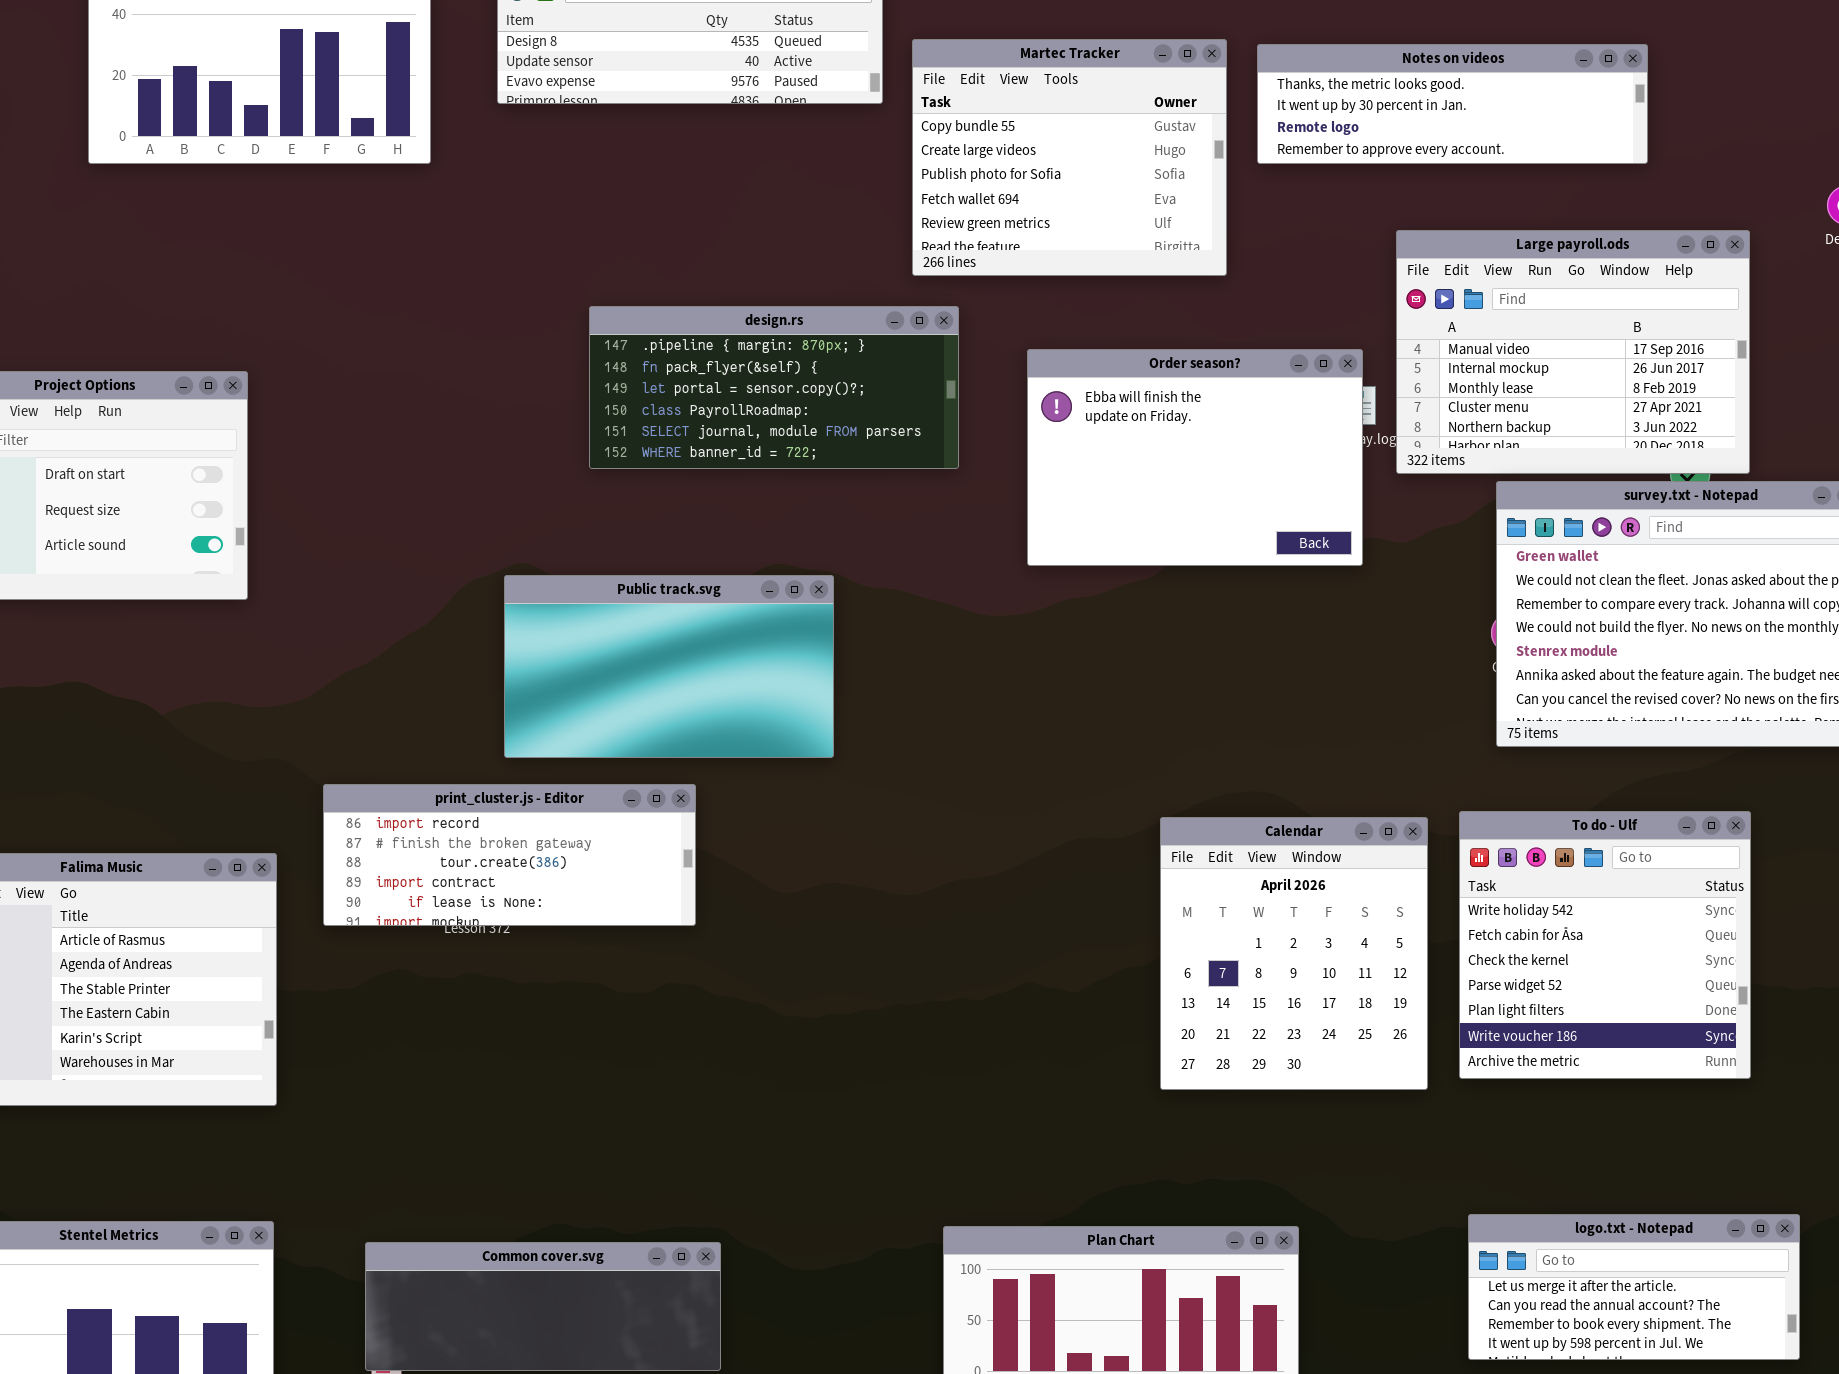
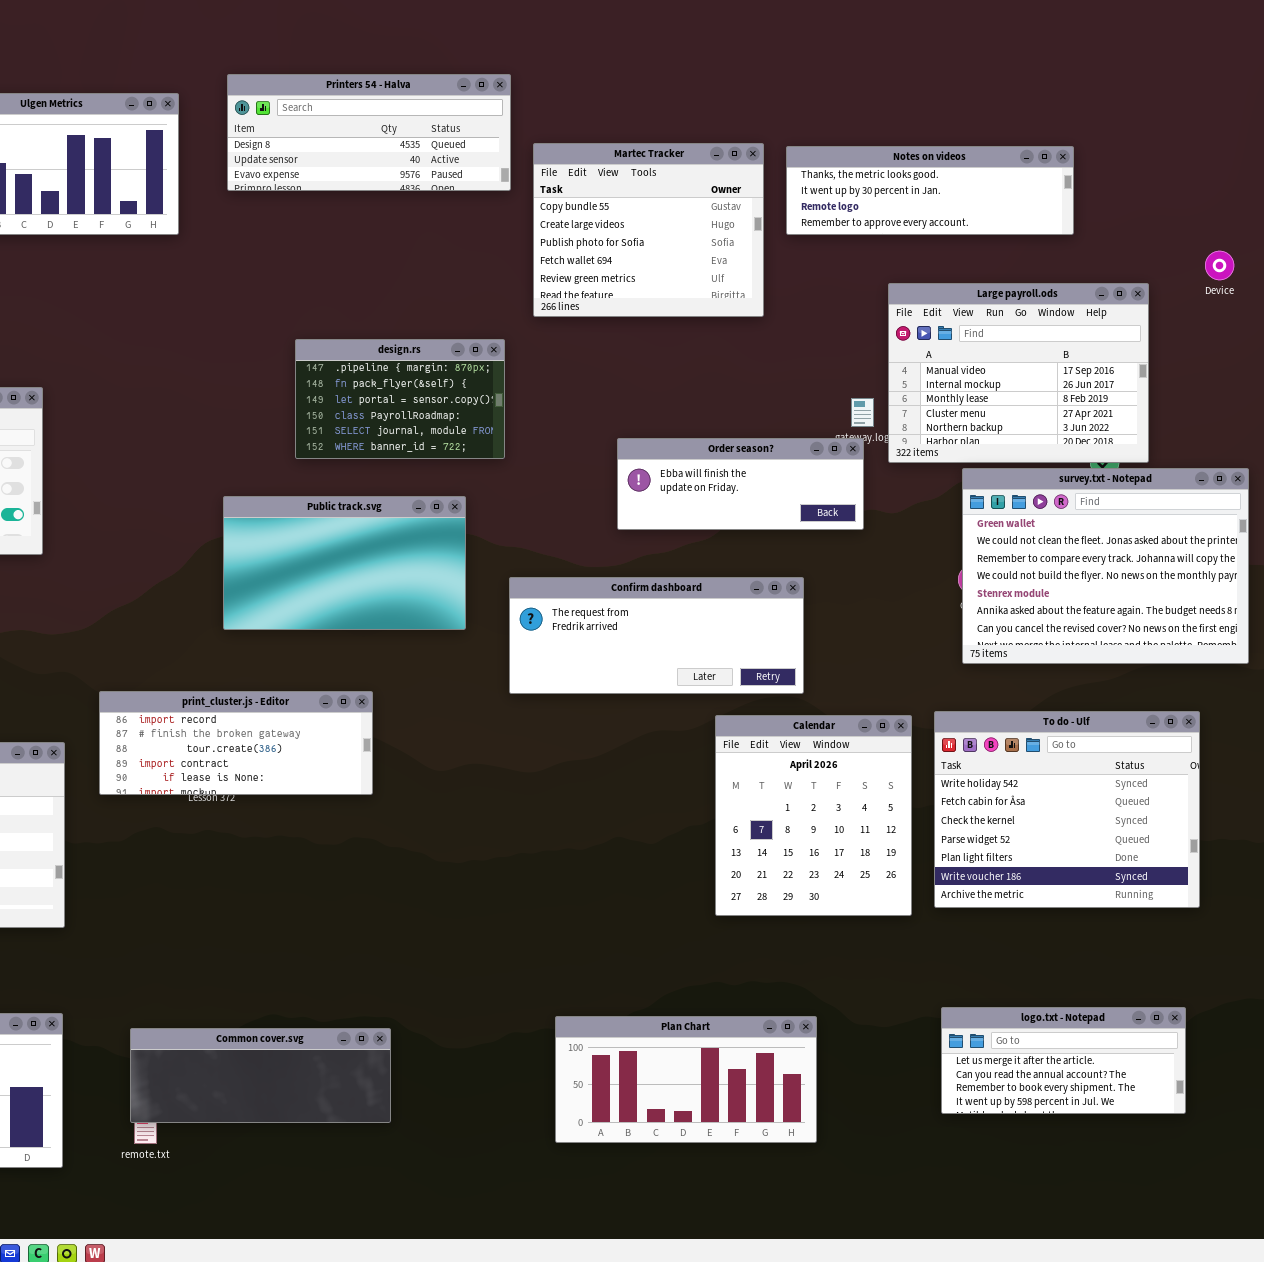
design.rs: [589,306,959,469] -> [295,339,505,459], resized
Order season?: [1027,349,1363,566] -> [617,438,864,530], resized
Public track.svg: [504,575,834,758] -> [223,496,466,630], moved
Confirm dashboard: none -> [509,577,804,694], opened
To do - Ulf: [1459,811,1751,1079] -> [934,711,1200,908], resized

